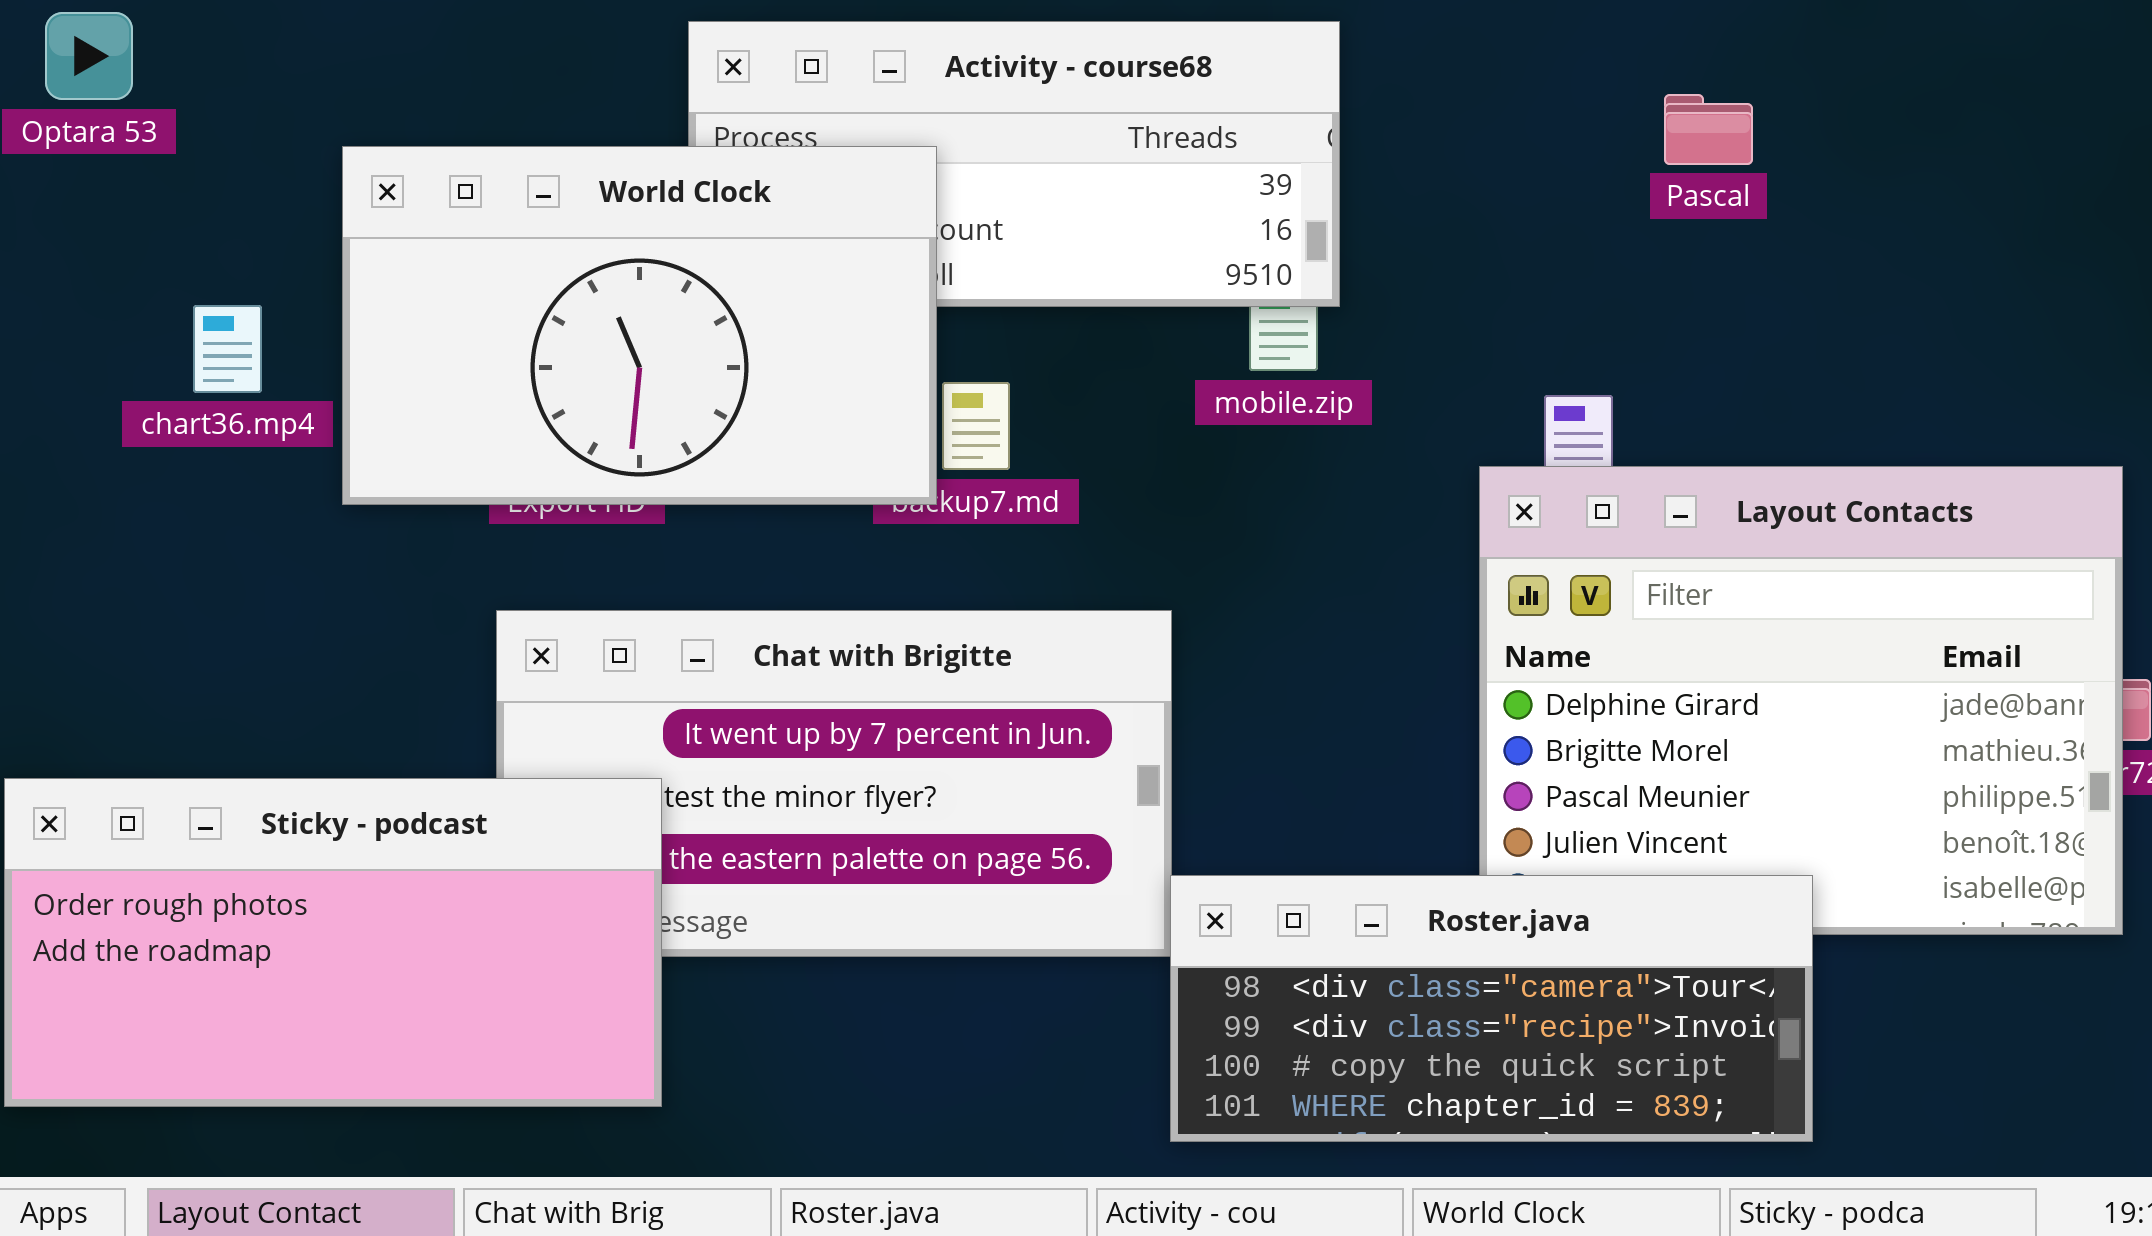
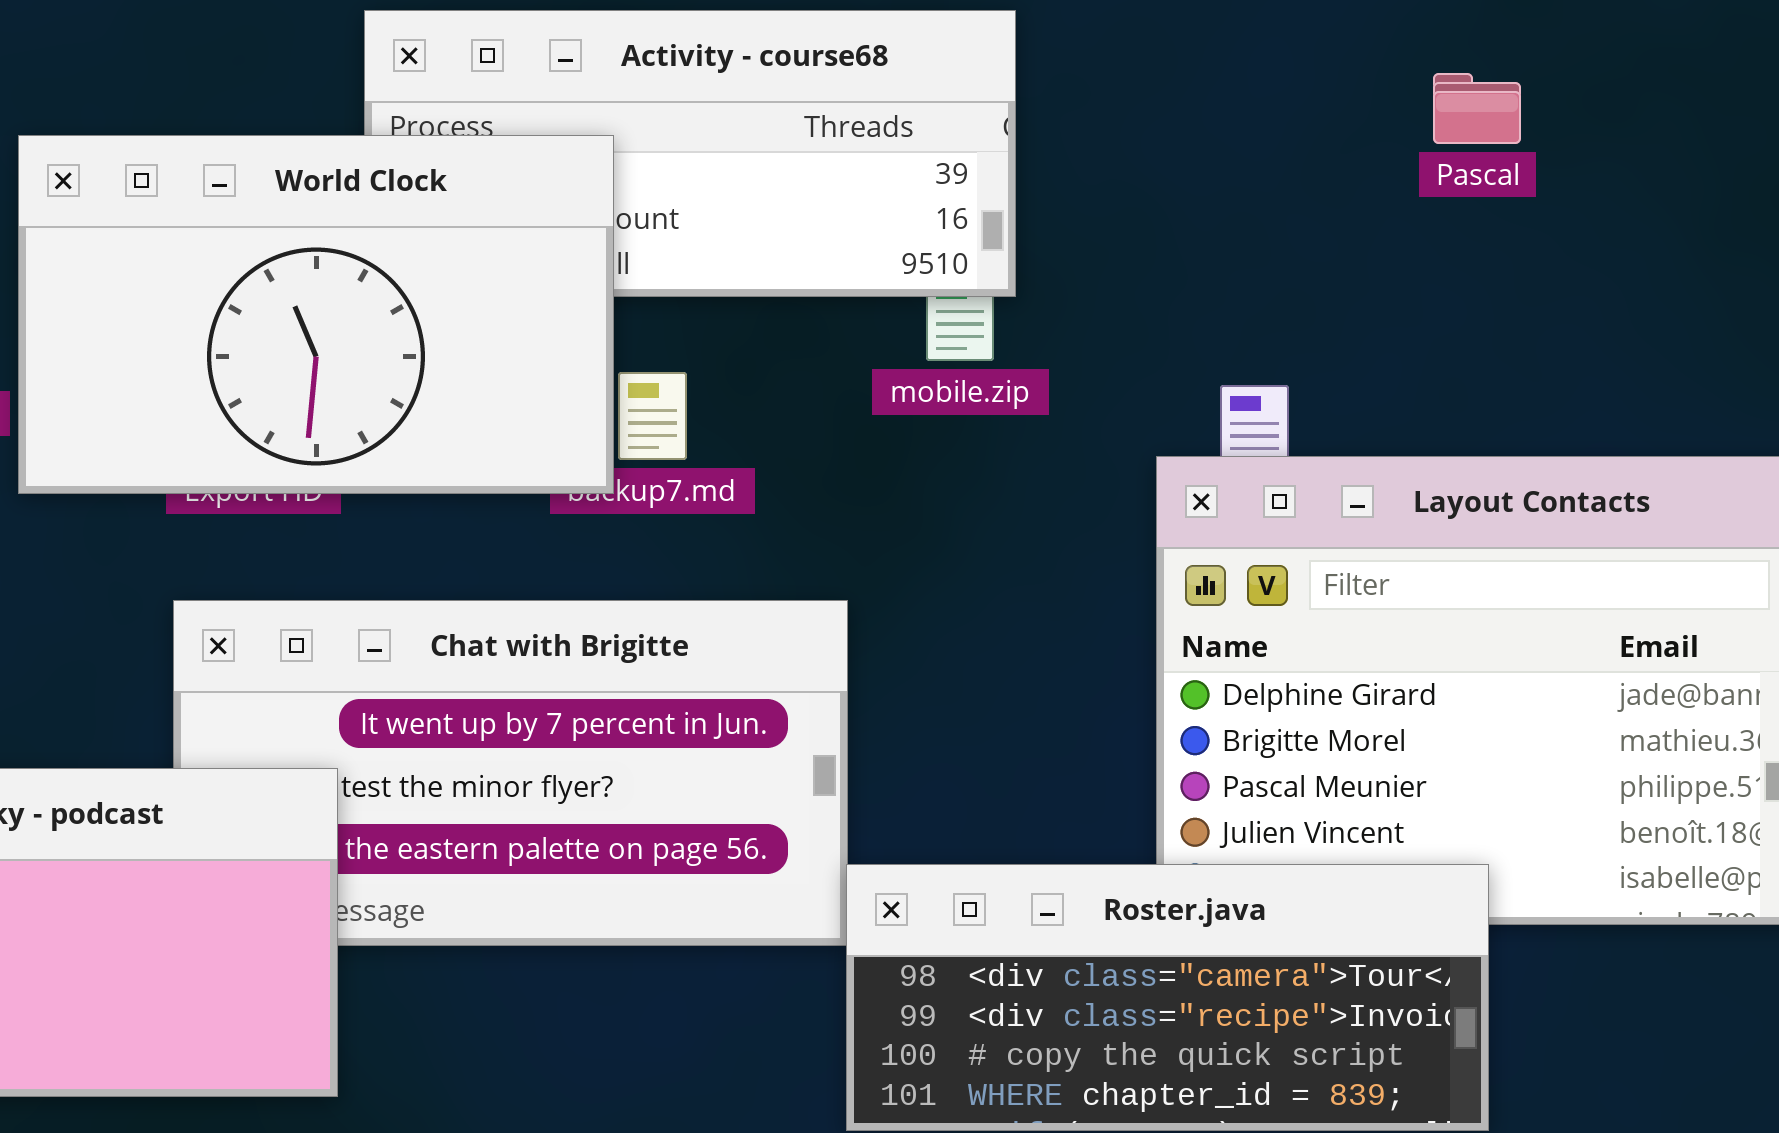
Pascal: [1664,94,1753,165] -> [1433,73,1521,144], moved

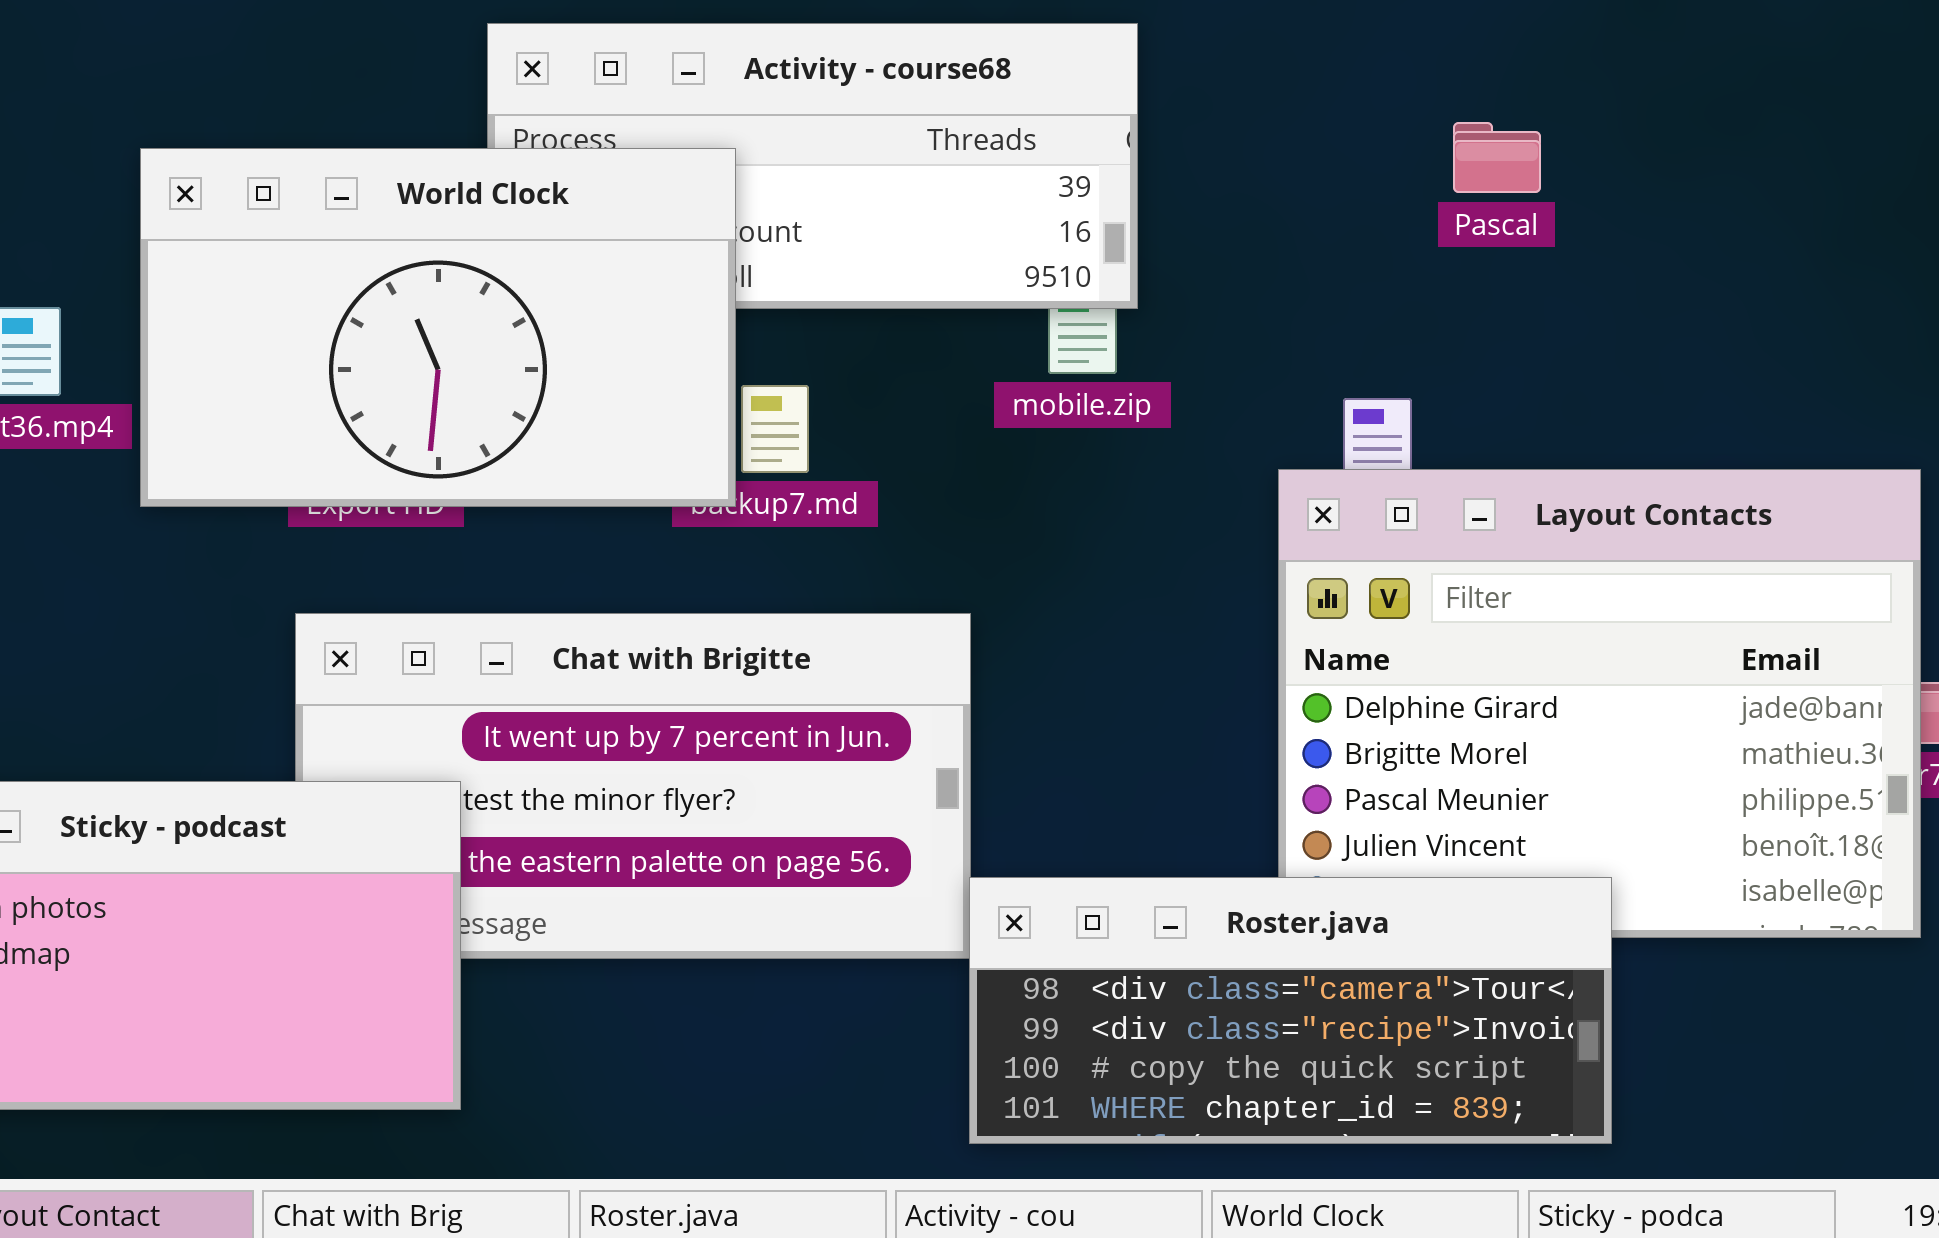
Pascal: [1433,73,1521,144] -> [1453,122,1541,193], moved

